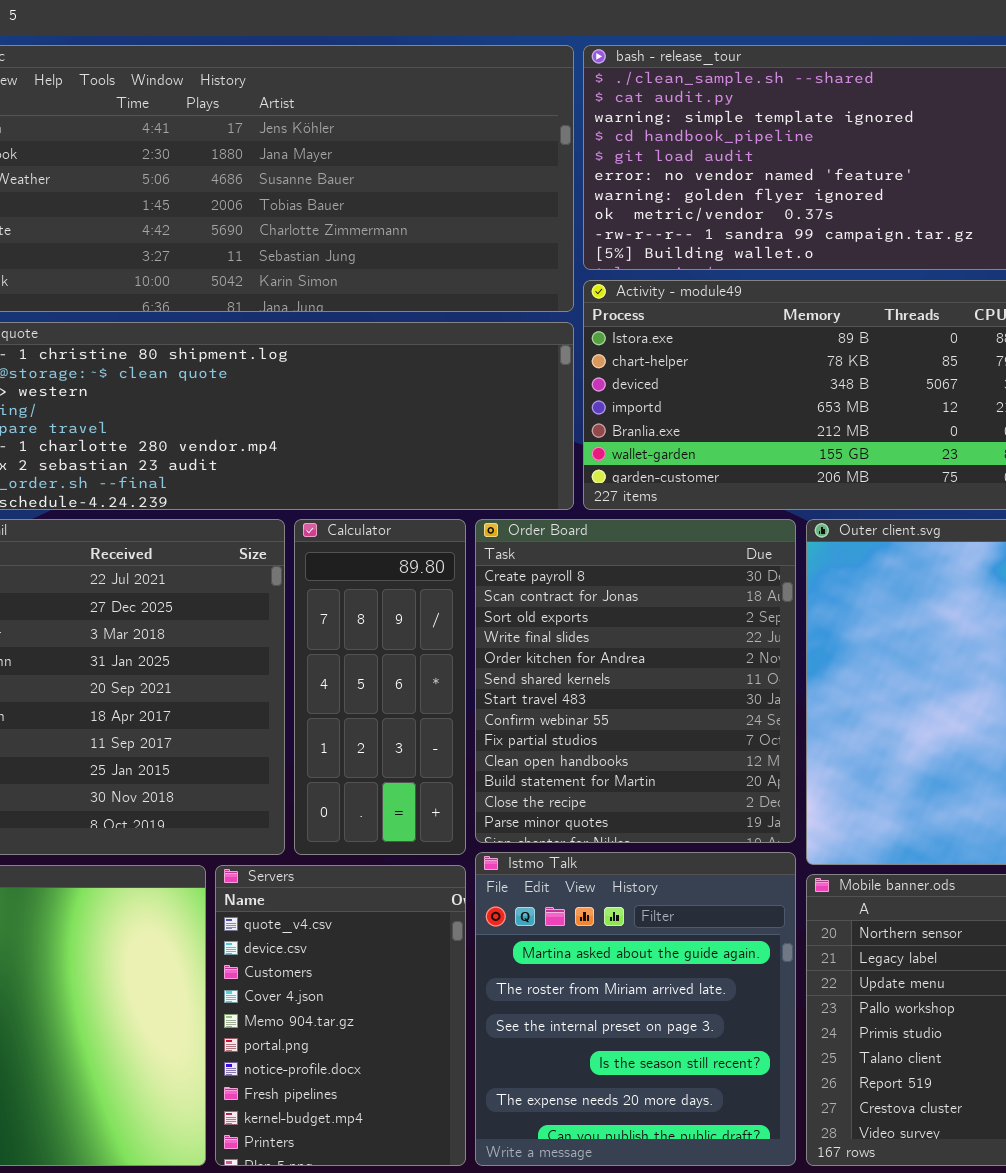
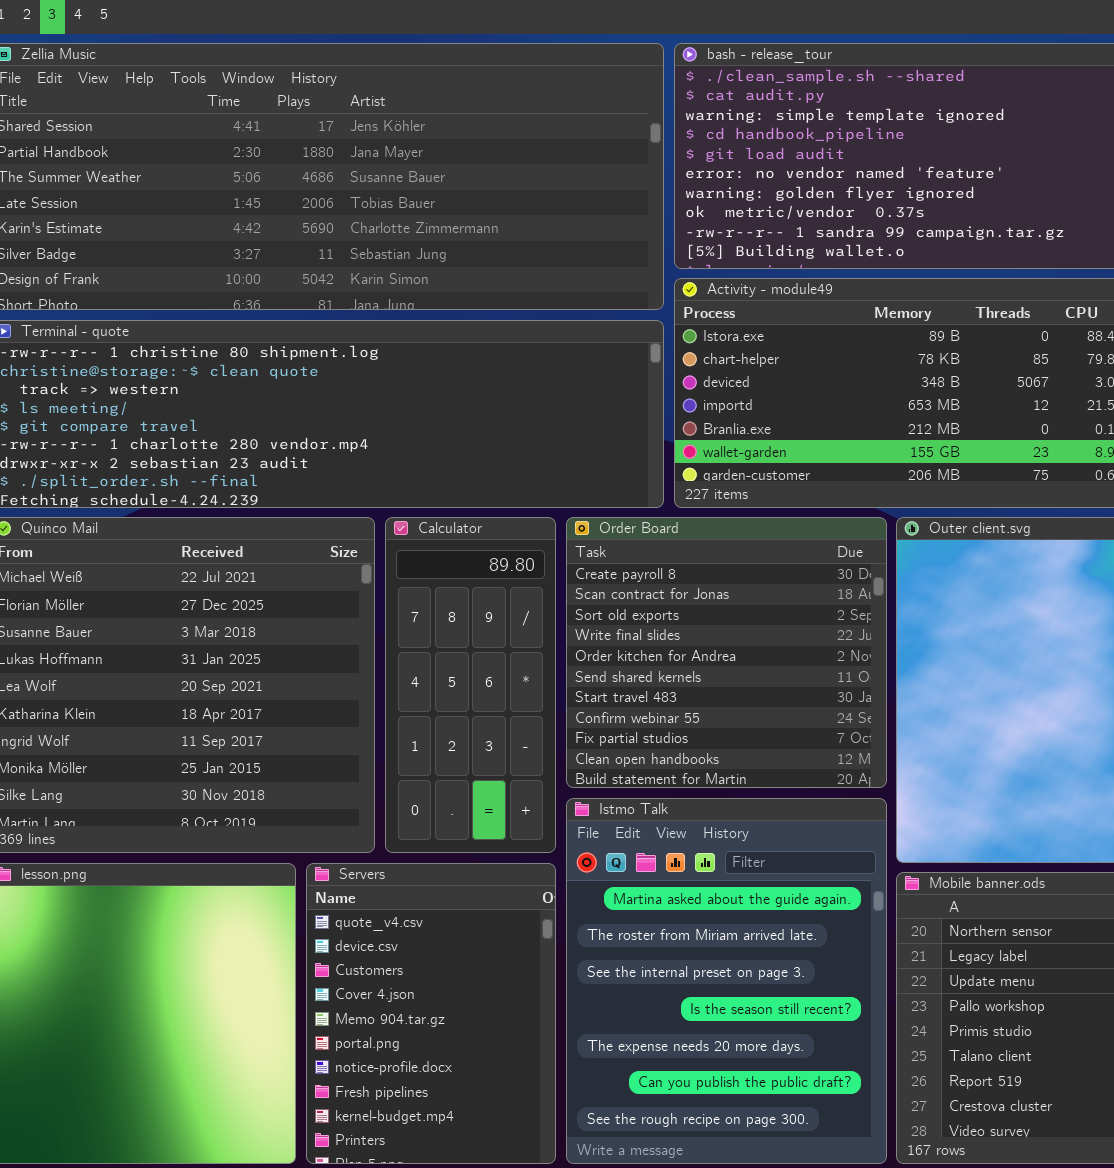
Order Board: [475,519,796,843] -> [566,517,887,788], resized
Istmo Talk: [475,852,796,1166] -> [566,798,887,1164], resized

